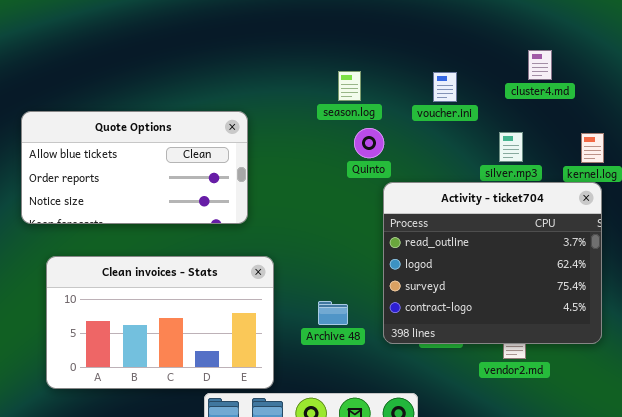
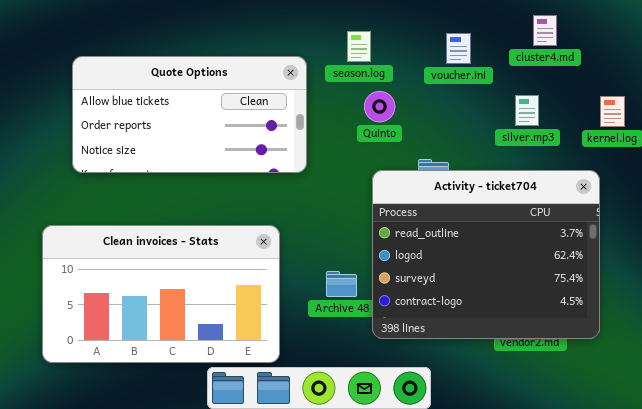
cluster4.md: [528,50,552,80] -> [533,15,557,46], moved
Quote Options: [21,111,248,224] -> [72,56,307,173], moved
Activity - ticket704: [383,182,602,344] -> [372,170,600,339], moved

